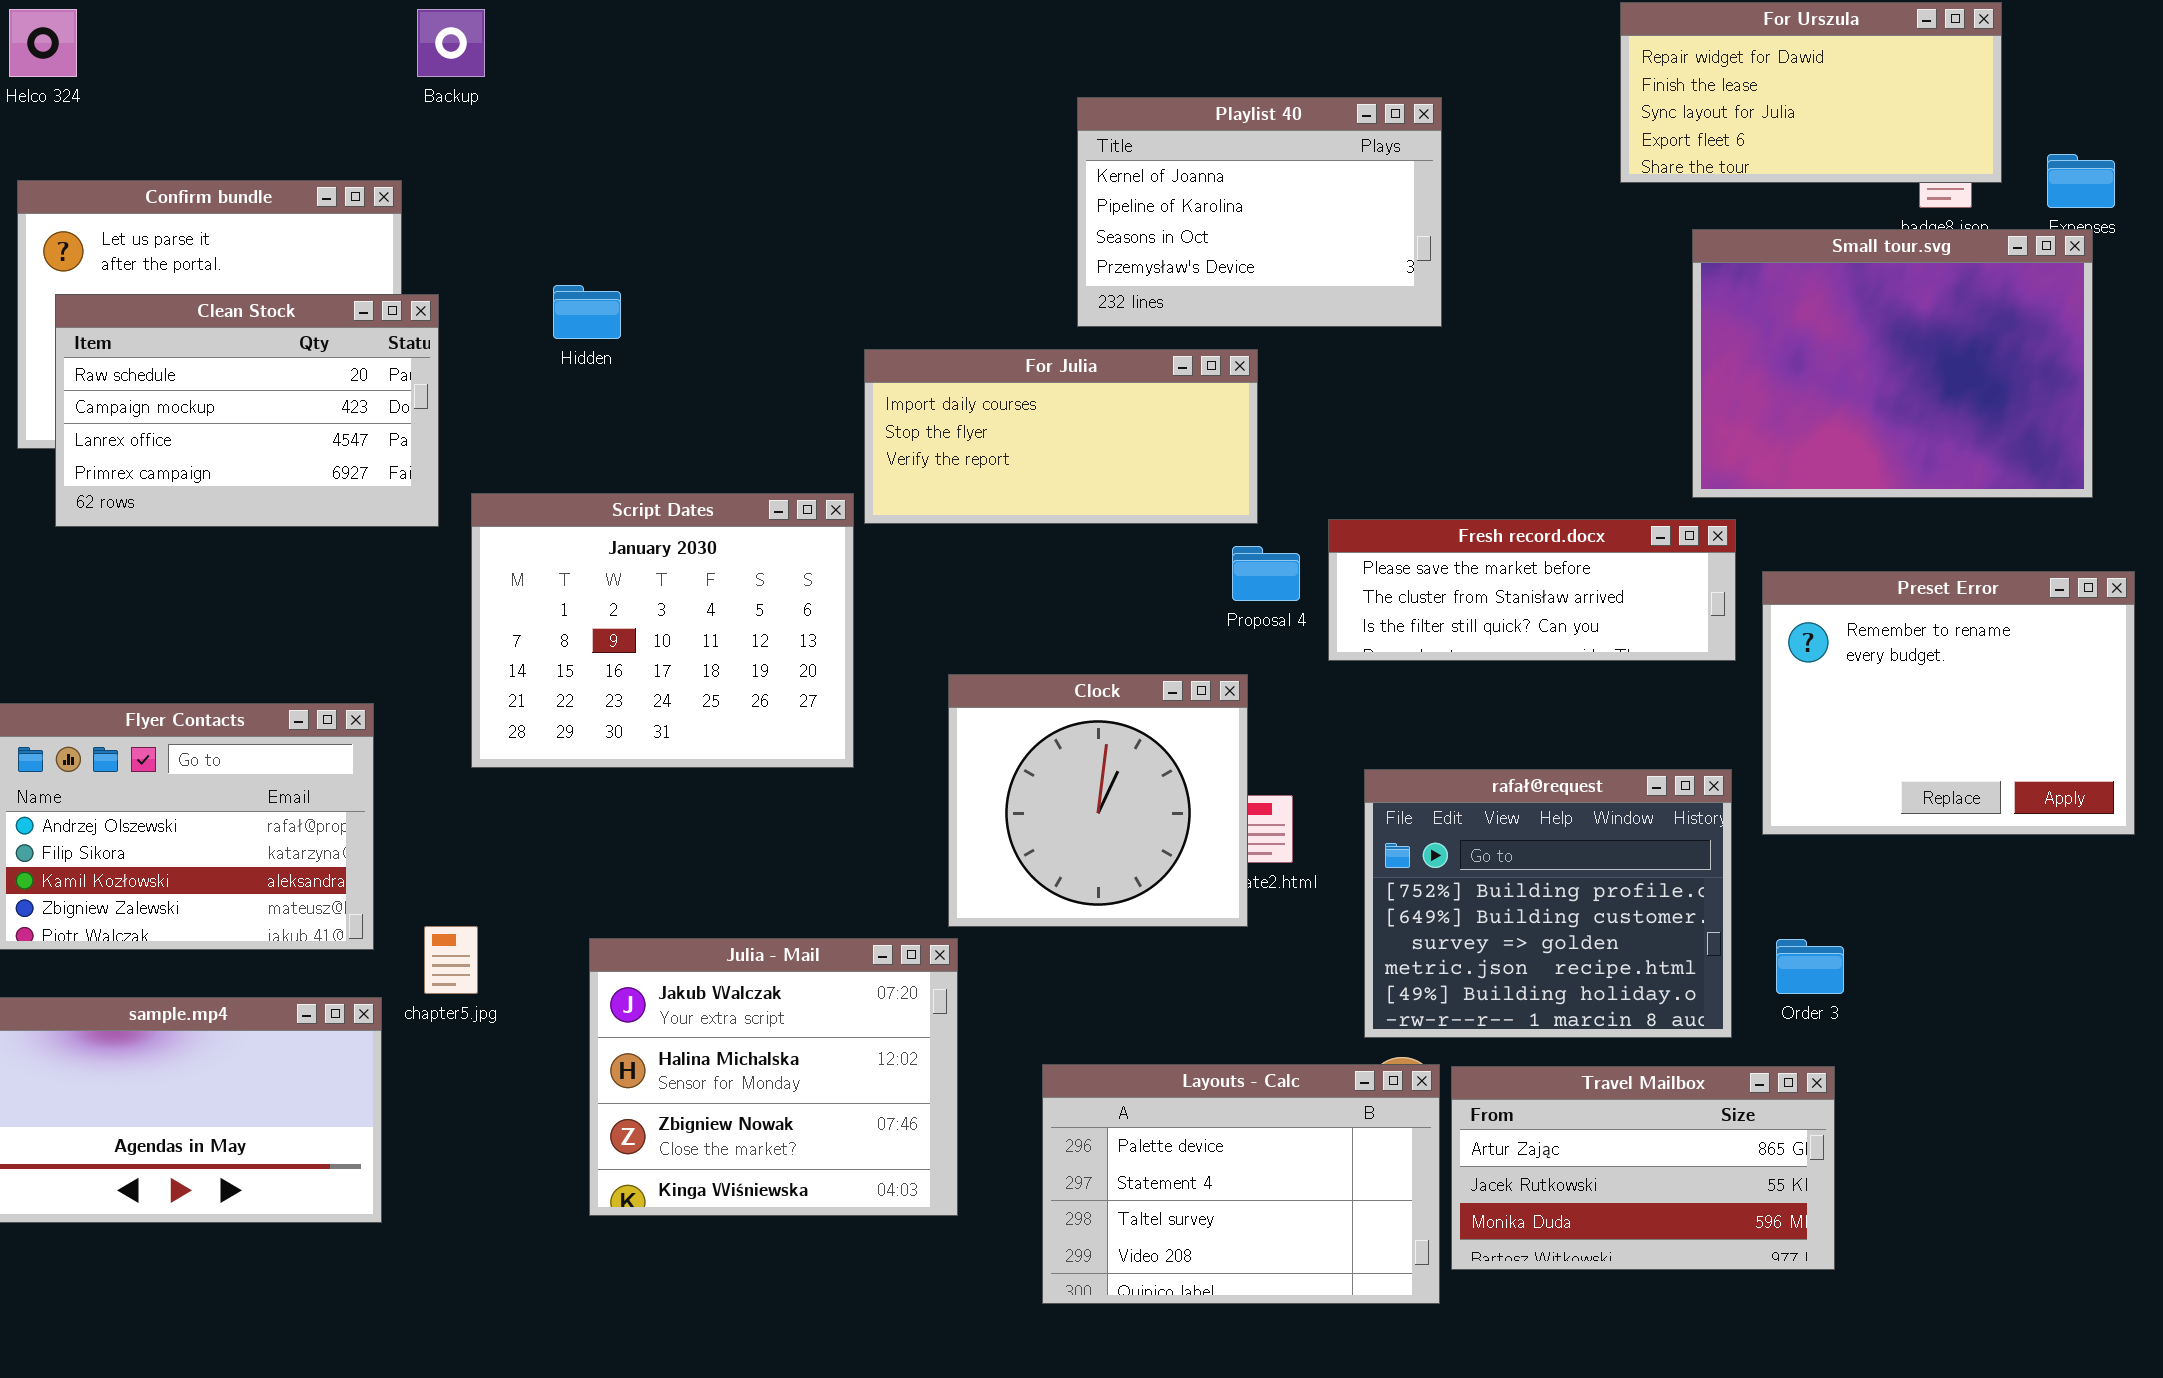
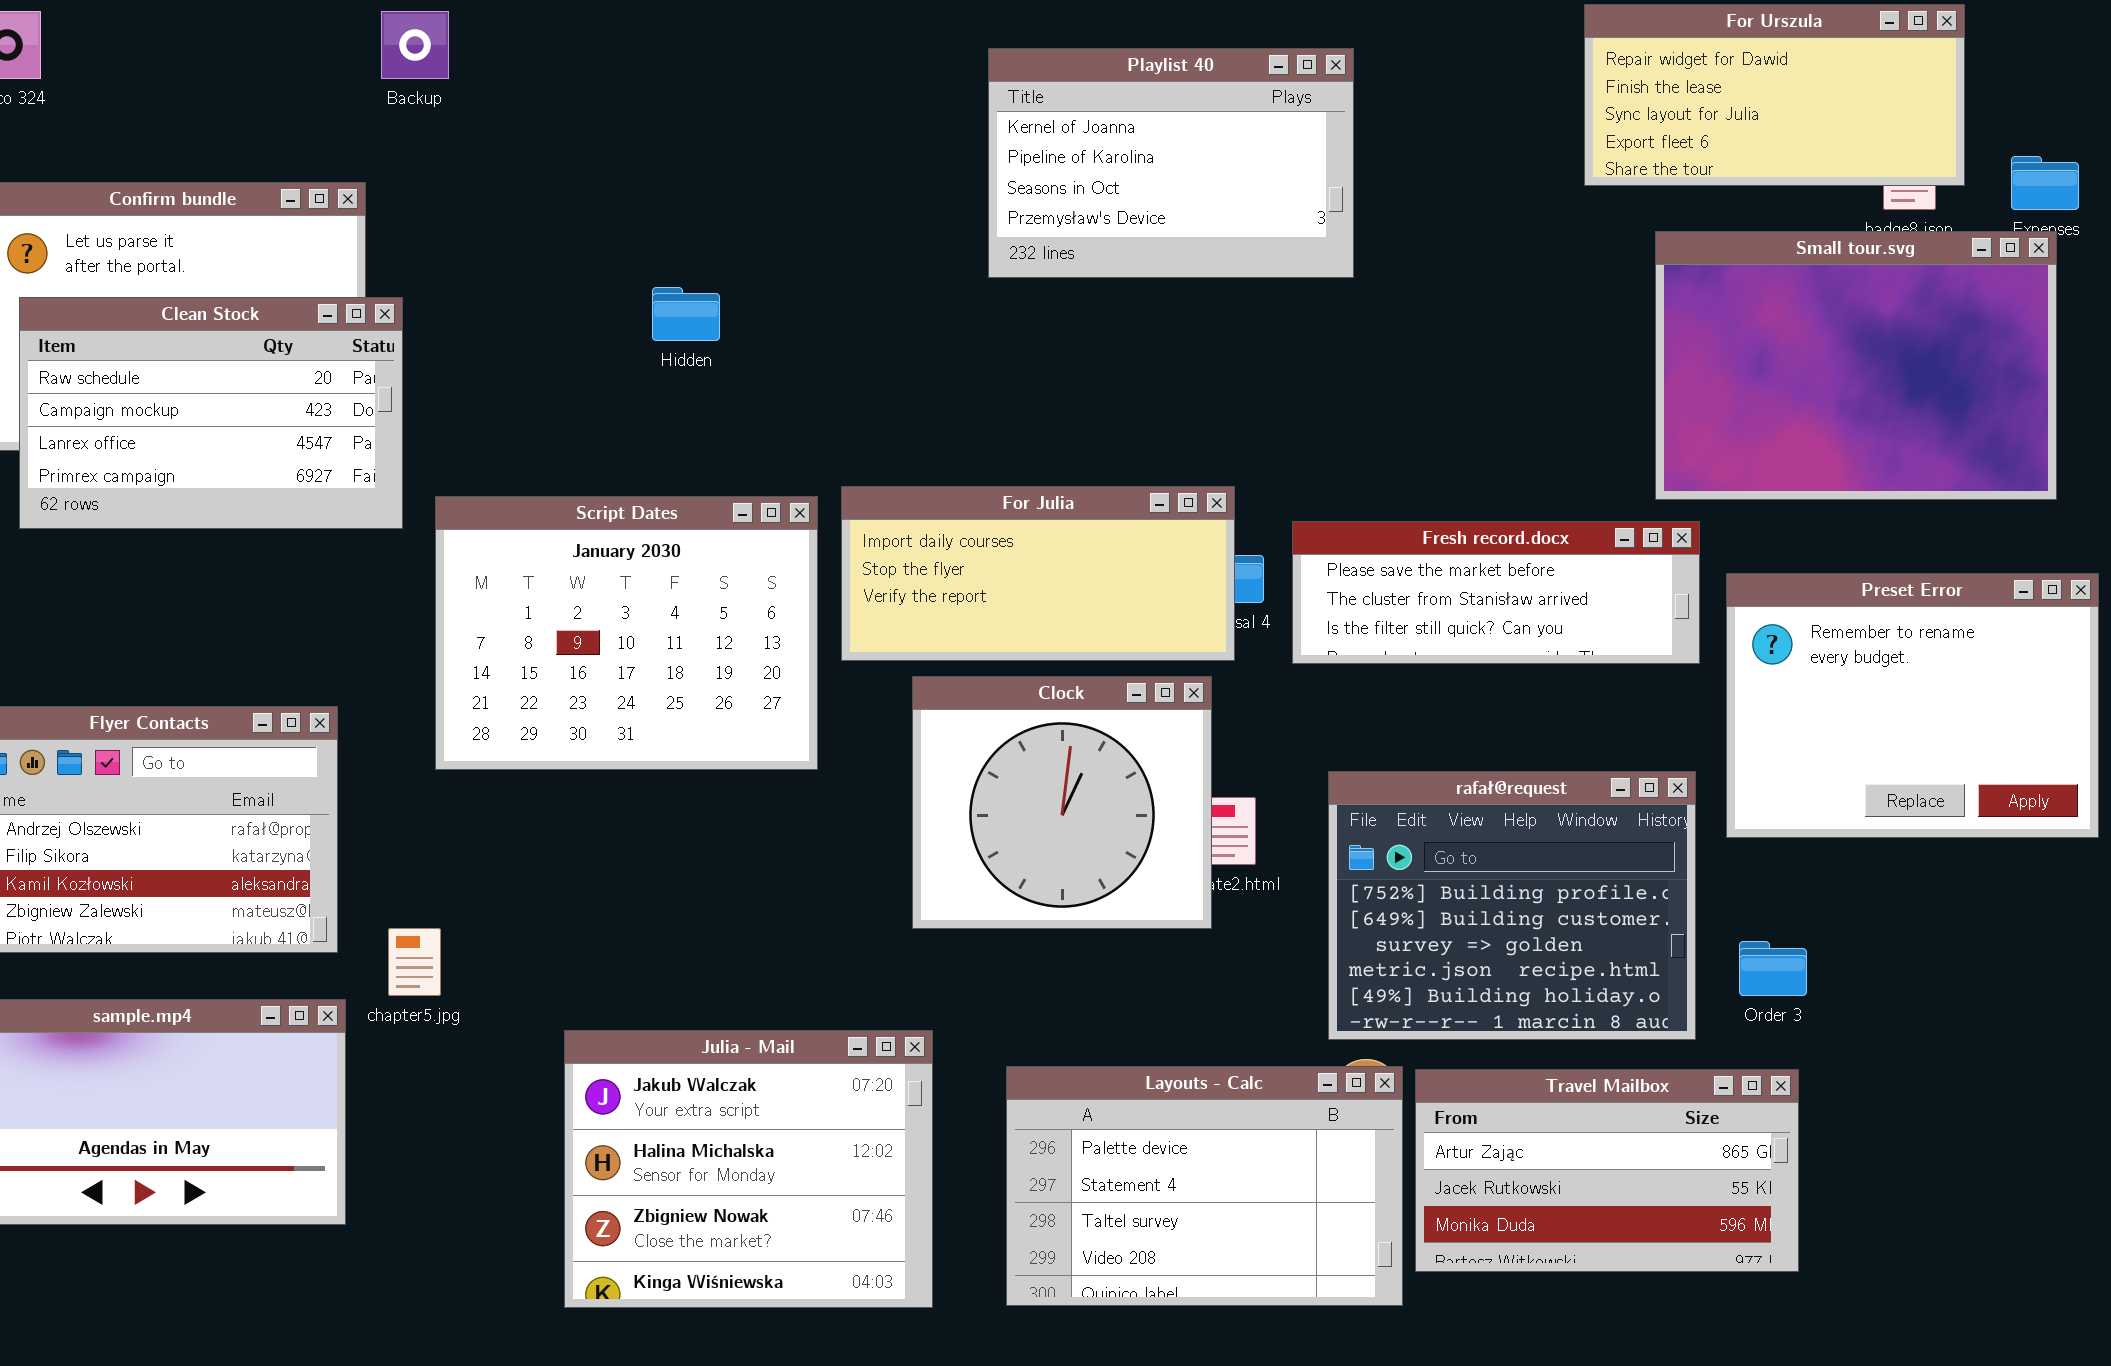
Playlist 40: [1077,97,1442,327] -> [988,48,1354,278], moved
Hidden: [553,285,621,339] -> [652,287,720,341], moved
For Julia: [864,349,1258,524] -> [841,486,1235,661], moved
Julia - Mail: [589,938,958,1216] -> [564,1030,933,1308], moved

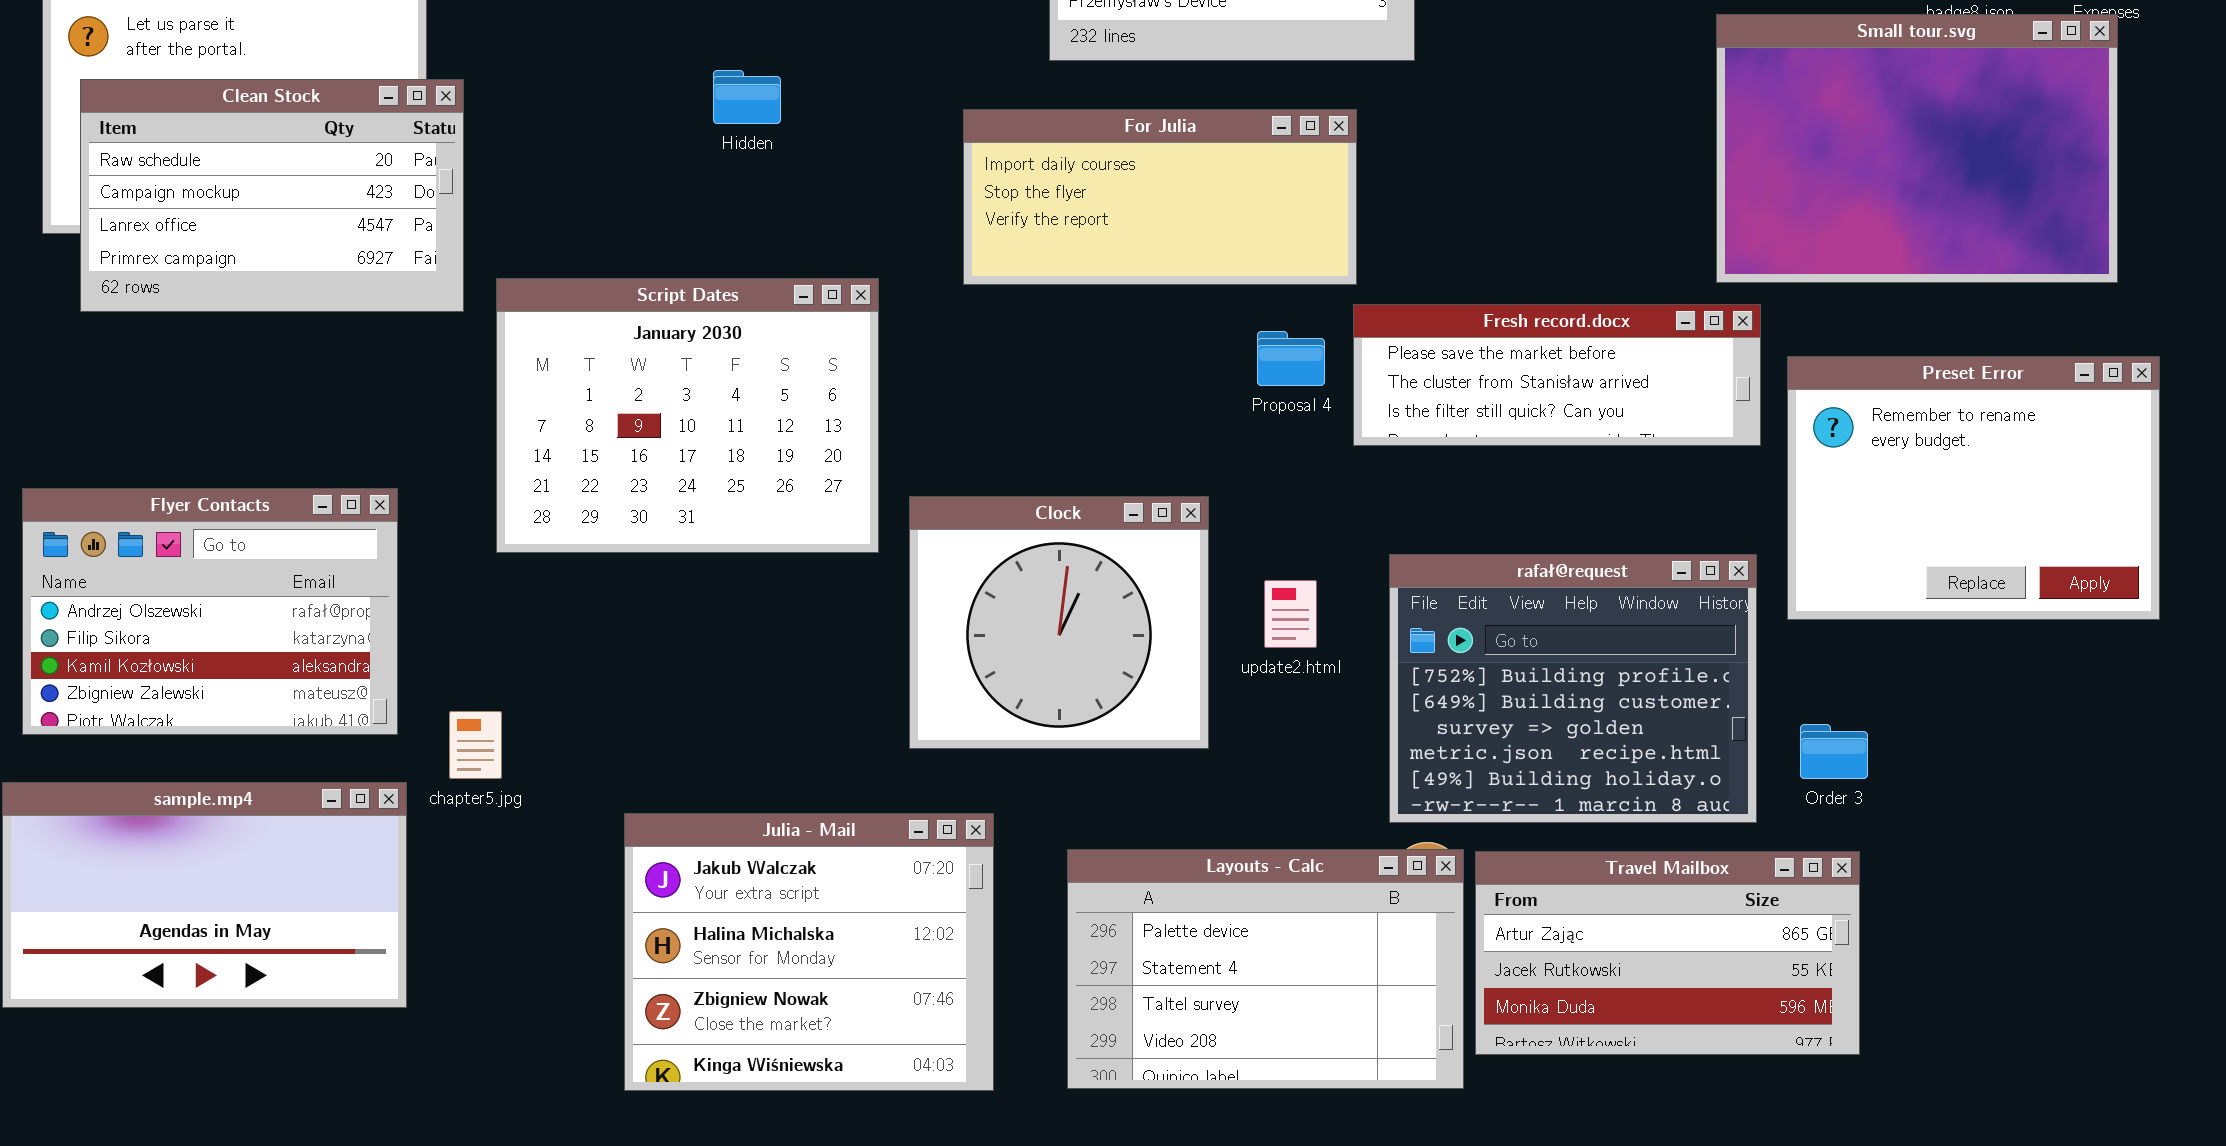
For Julia: [841,486,1235,661] -> [963,109,1357,285], moved
Clock: [912,676,1212,929] -> [909,496,1209,749], moved

